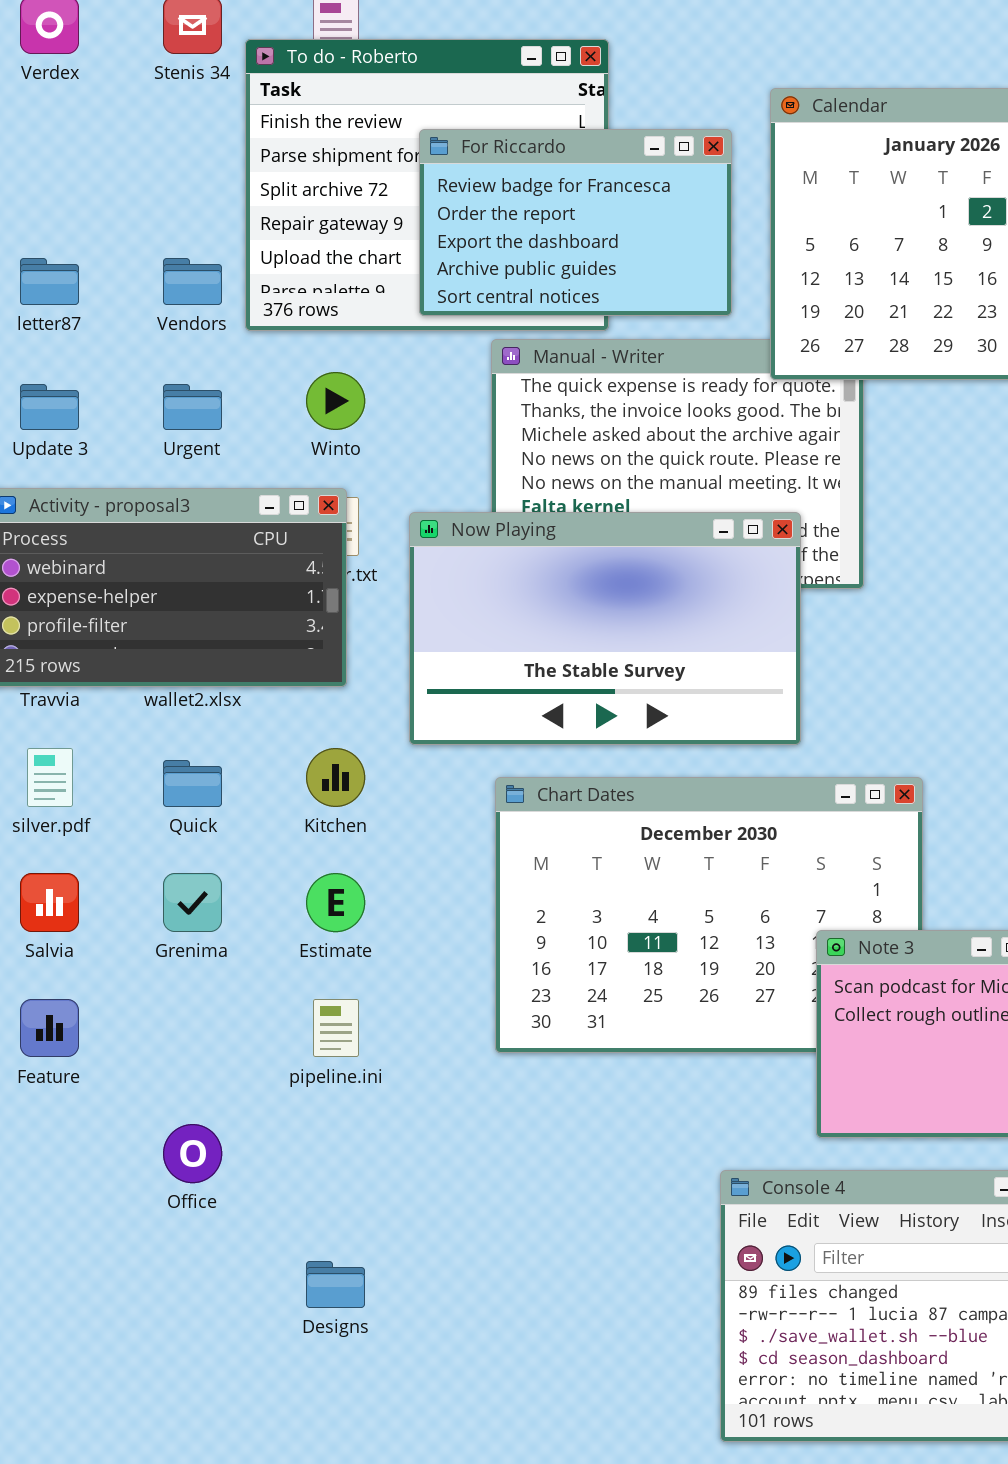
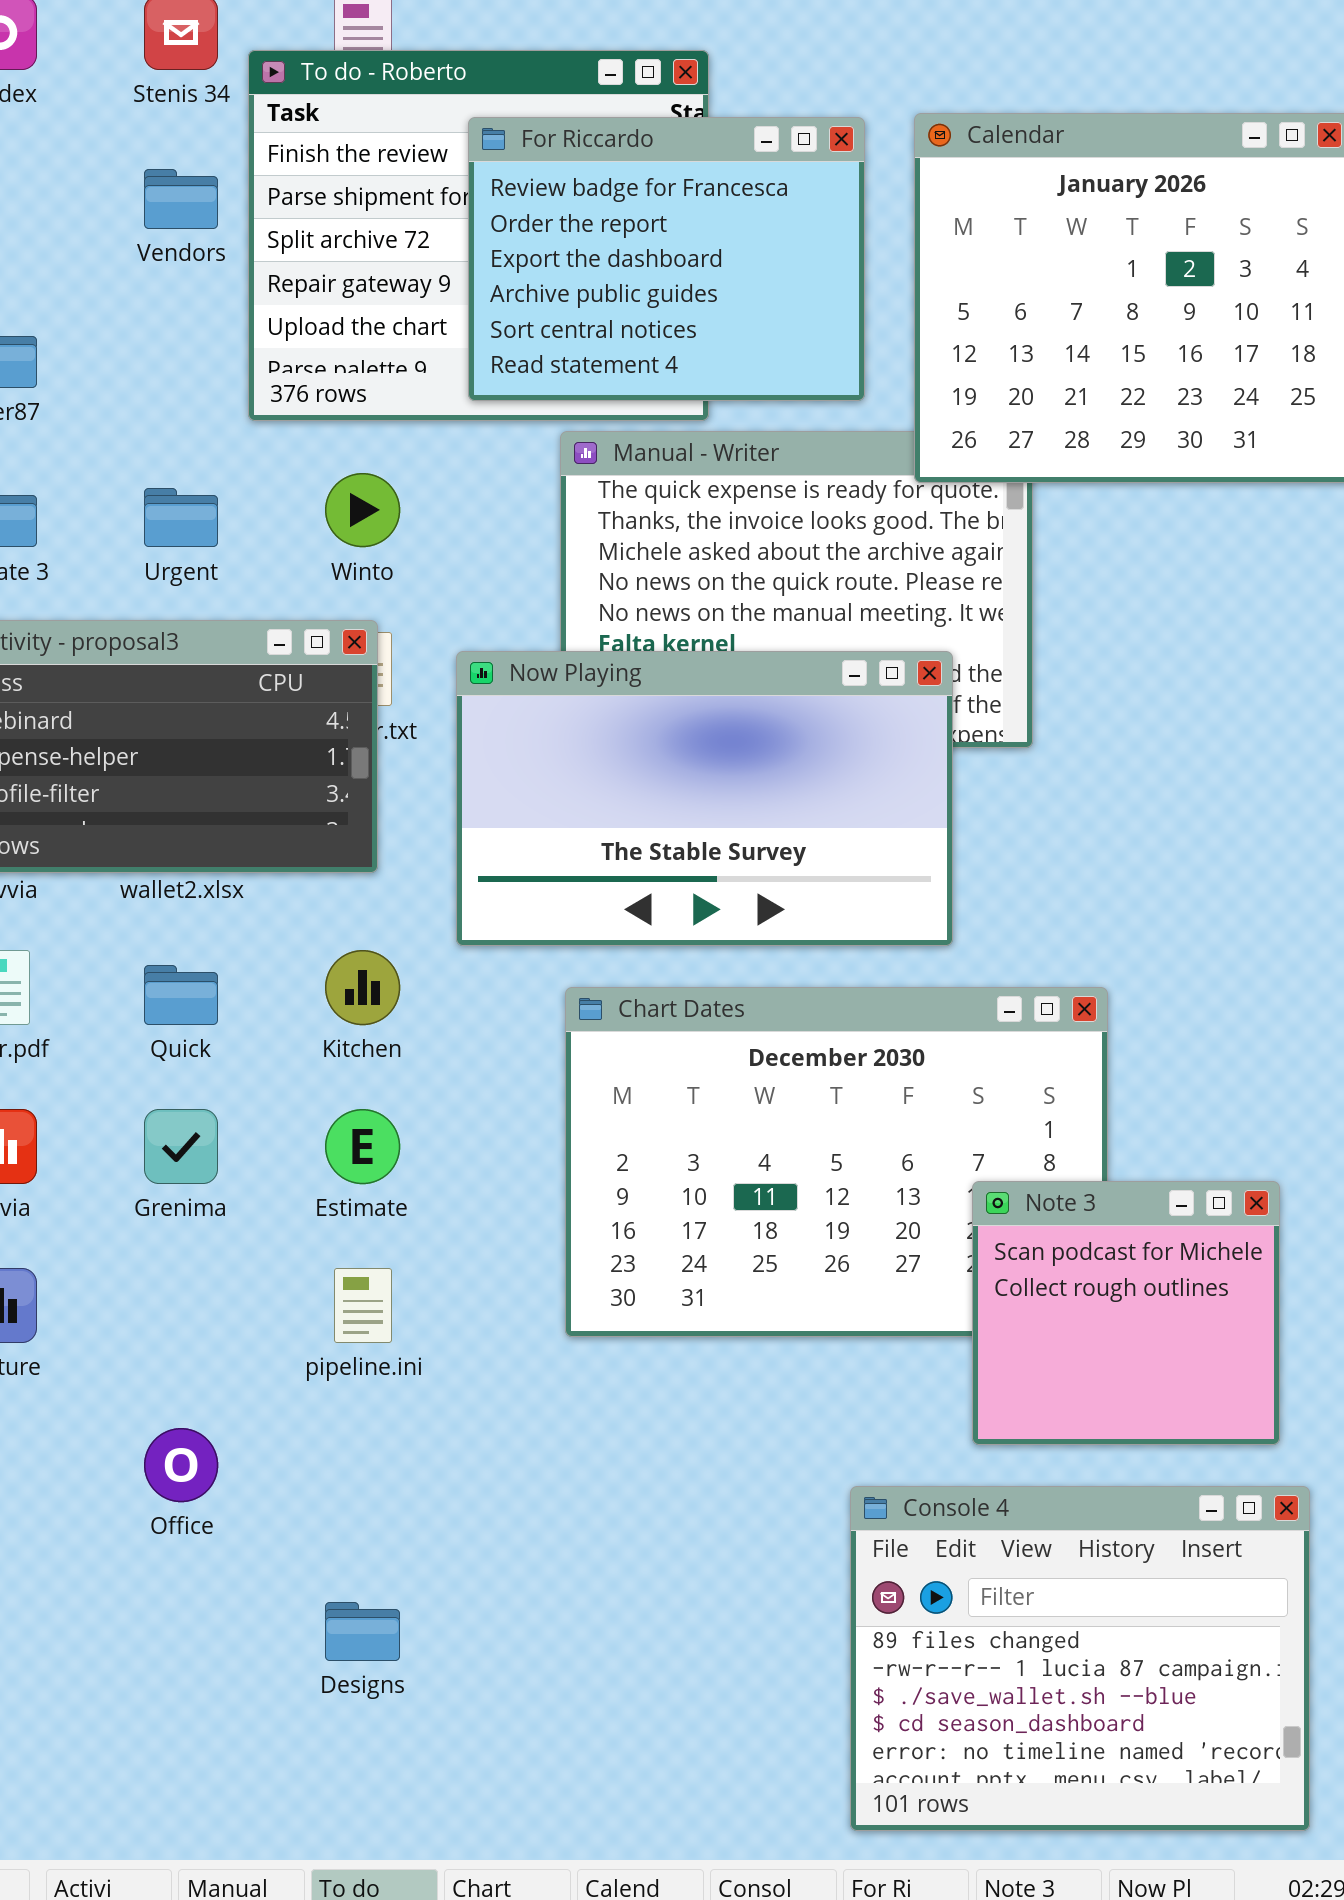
For Riccardo: [419,129,732,316] -> [468,117,865,401], resized
Vendors: [163,258,222,305] -> [144,169,218,229], moved

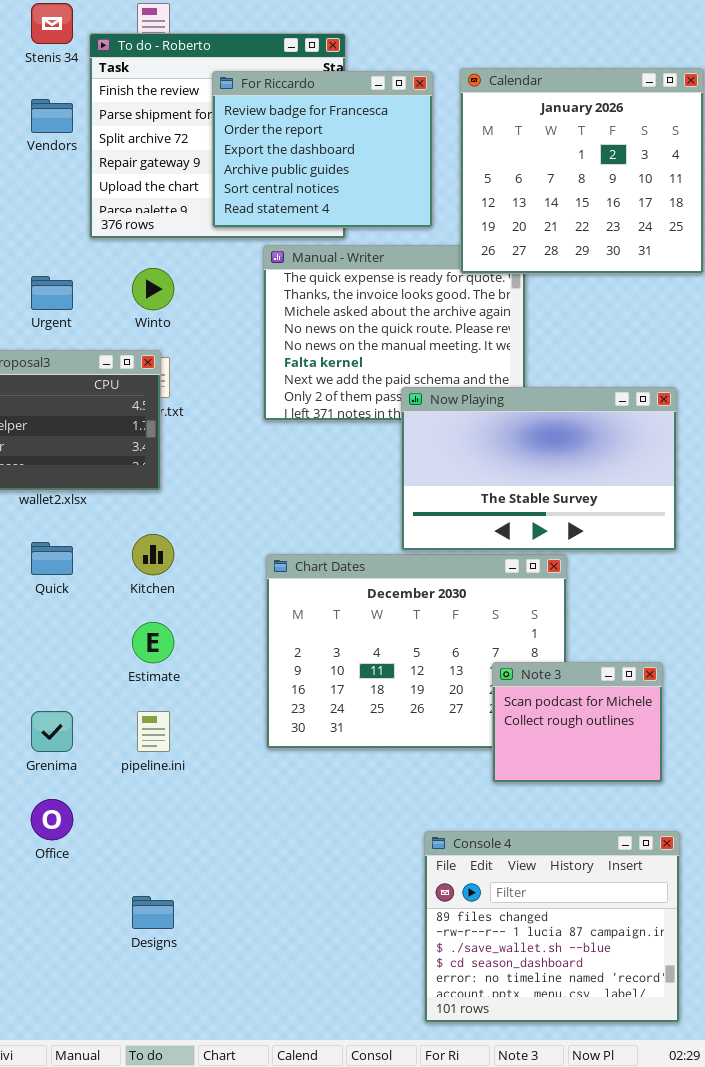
Now Playing: [456,651,953,946] -> [401,387,677,551], moved
Grenima: [144,1109,218,1184] -> [31,711,73,752], moved
Note 3: [972,1181,1280,1445] -> [492,662,663,783], resized

